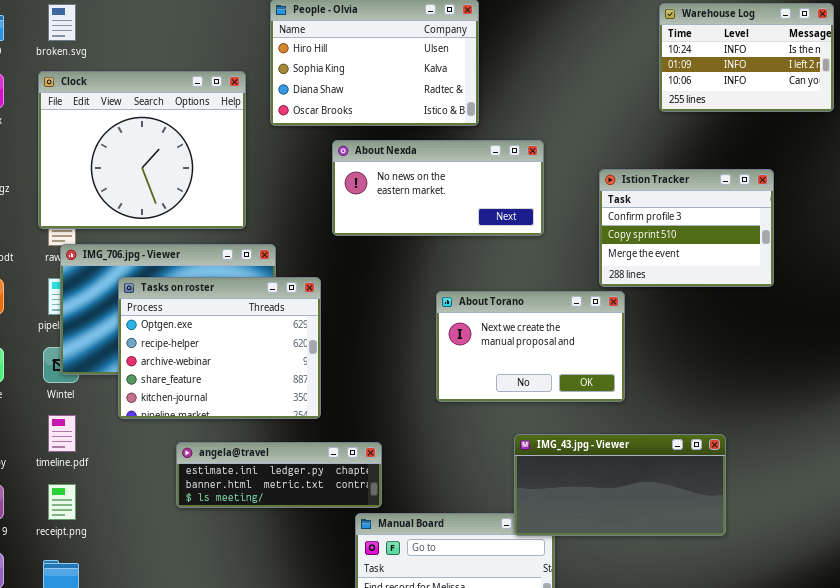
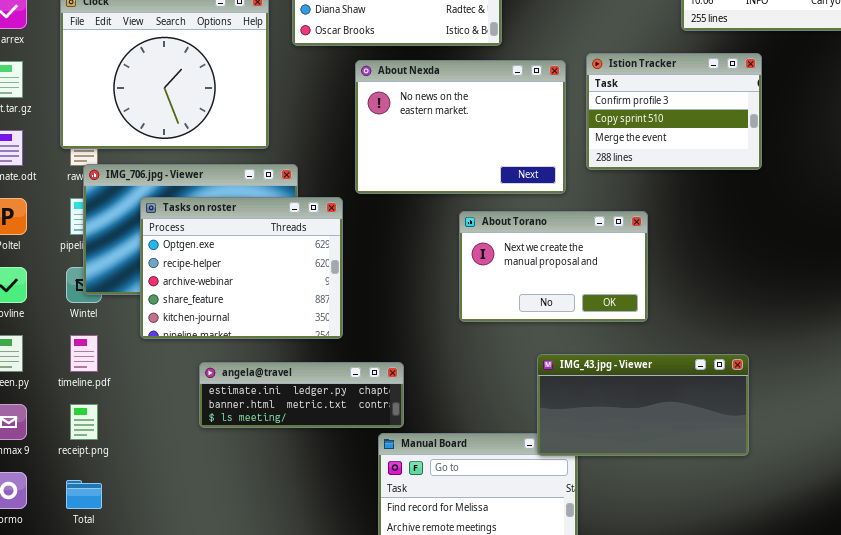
About Nexda: [332,140,544,236] -> [355,60,566,194], resized
Istion Tracker: [599,169,774,287] -> [586,53,762,170], moved

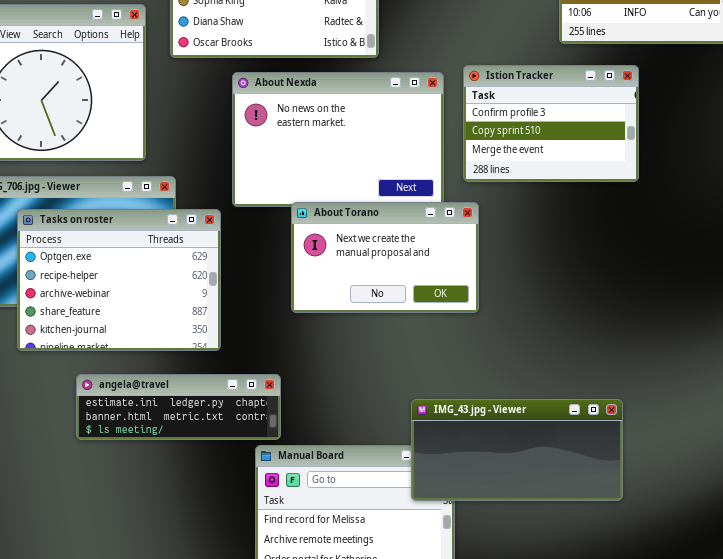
About Torano: [459,211,648,322] -> [291,202,479,313], moved
IMG_43.jpg - Viewer: [537,354,749,456] -> [411,399,623,501], moved

